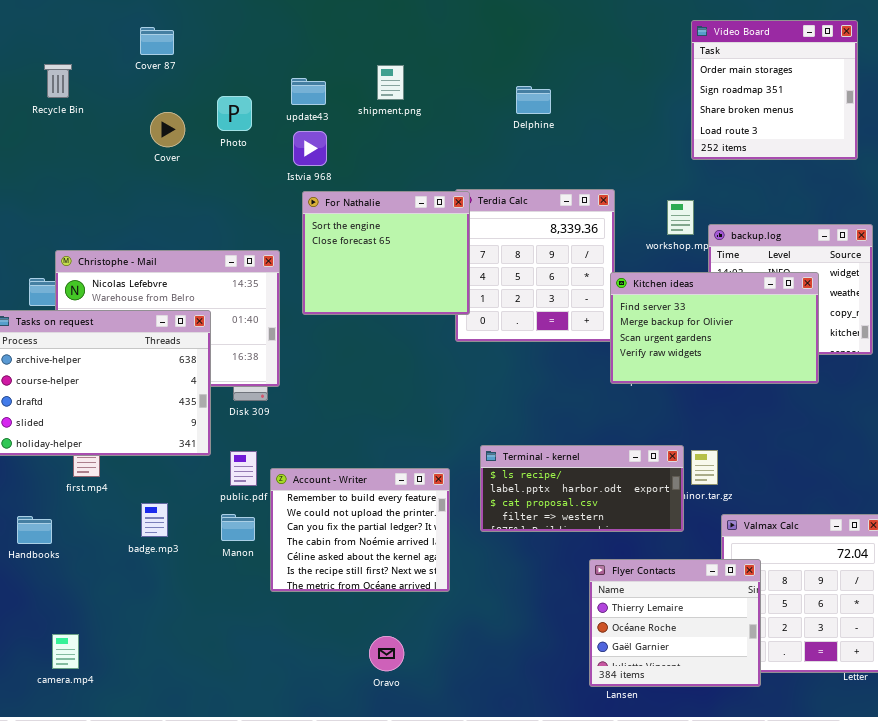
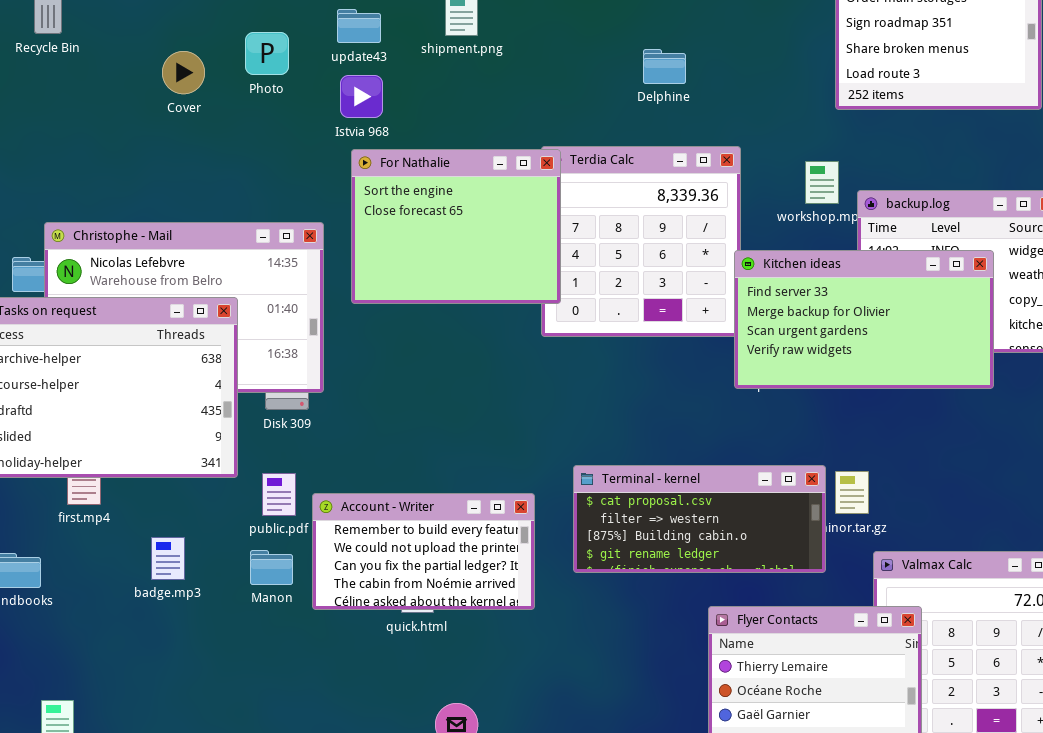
Delphine: [516,86,551,114] -> [643,49,686,84], moved
Terminal - kernel: [480,445,684,532] -> [573,465,826,573], scrolled down 2 rows
Account - Writer: [270,468,450,592] -> [312,493,535,610], resized

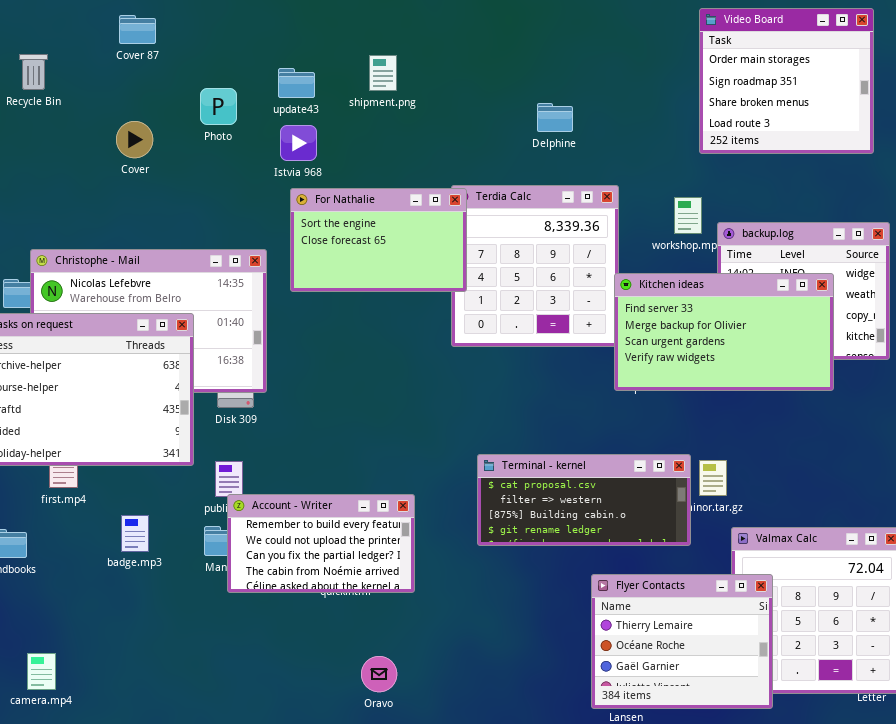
Cover: [162,51,205,94] -> [116,121,153,158], moved
For Nathalie: [351,149,561,304] -> [290,188,467,292], resized
Account - Writer: [312,493,535,610] -> [227,494,415,593], moved

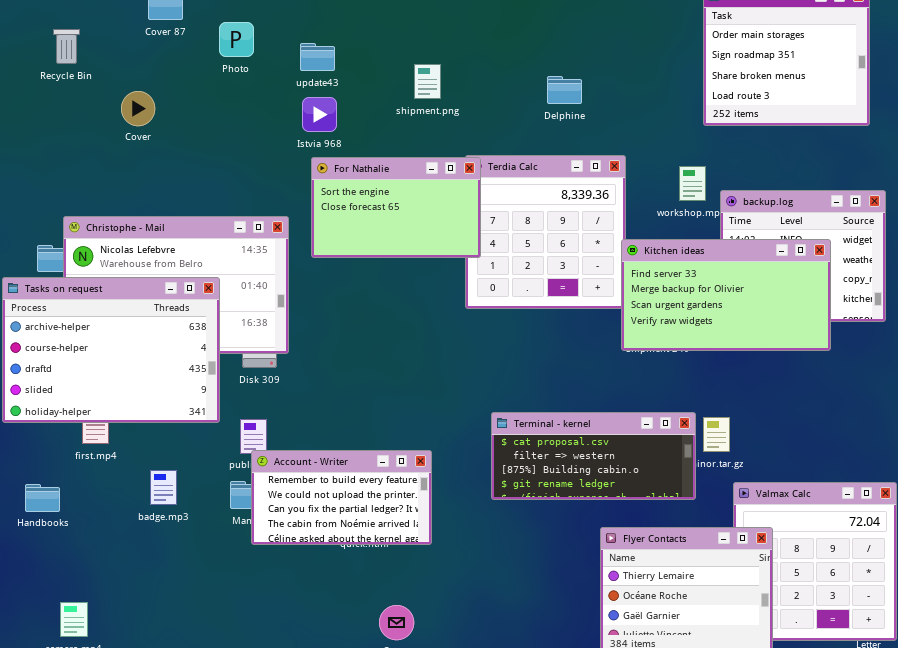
shipment.png: [369,55,397,91] -> [414,64,441,99], moved
Photo: [200,88,237,125] -> [219,22,254,57], moved
Cover: [116,121,153,158] -> [121,91,155,126], moved

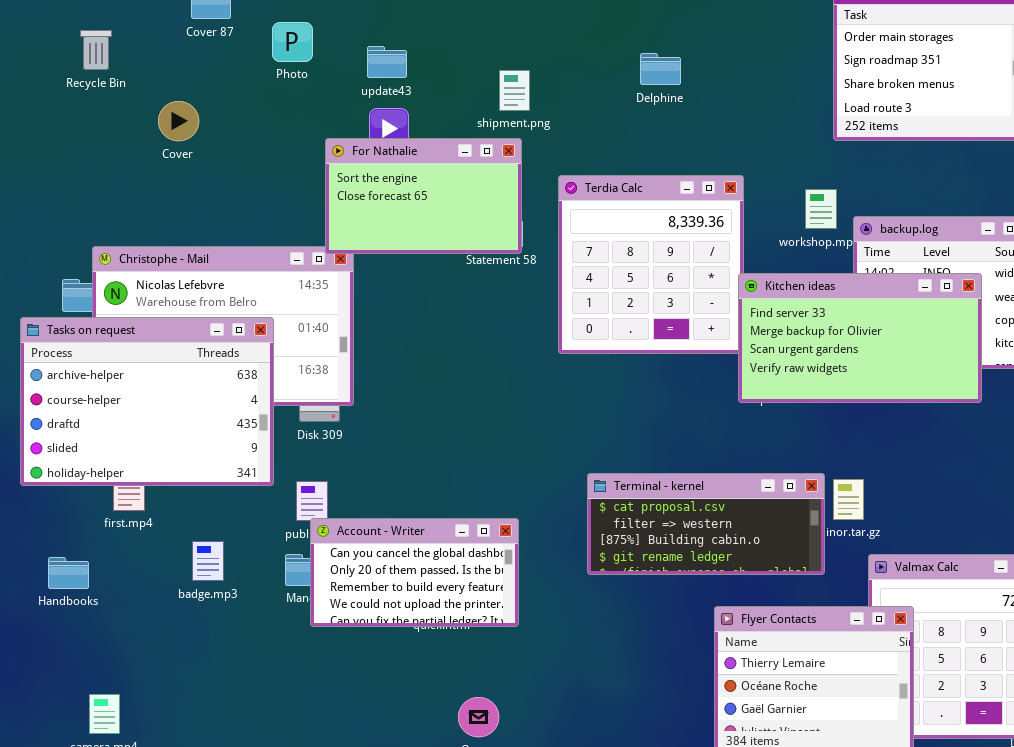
Delphine: [547,76,582,104] -> [640,53,681,85], moved
For Nathalie: [311,157,481,258] -> [325,138,522,254], moved
Account - Writer: [251,450,432,545] -> [310,518,519,627], scrolled up 2 rows

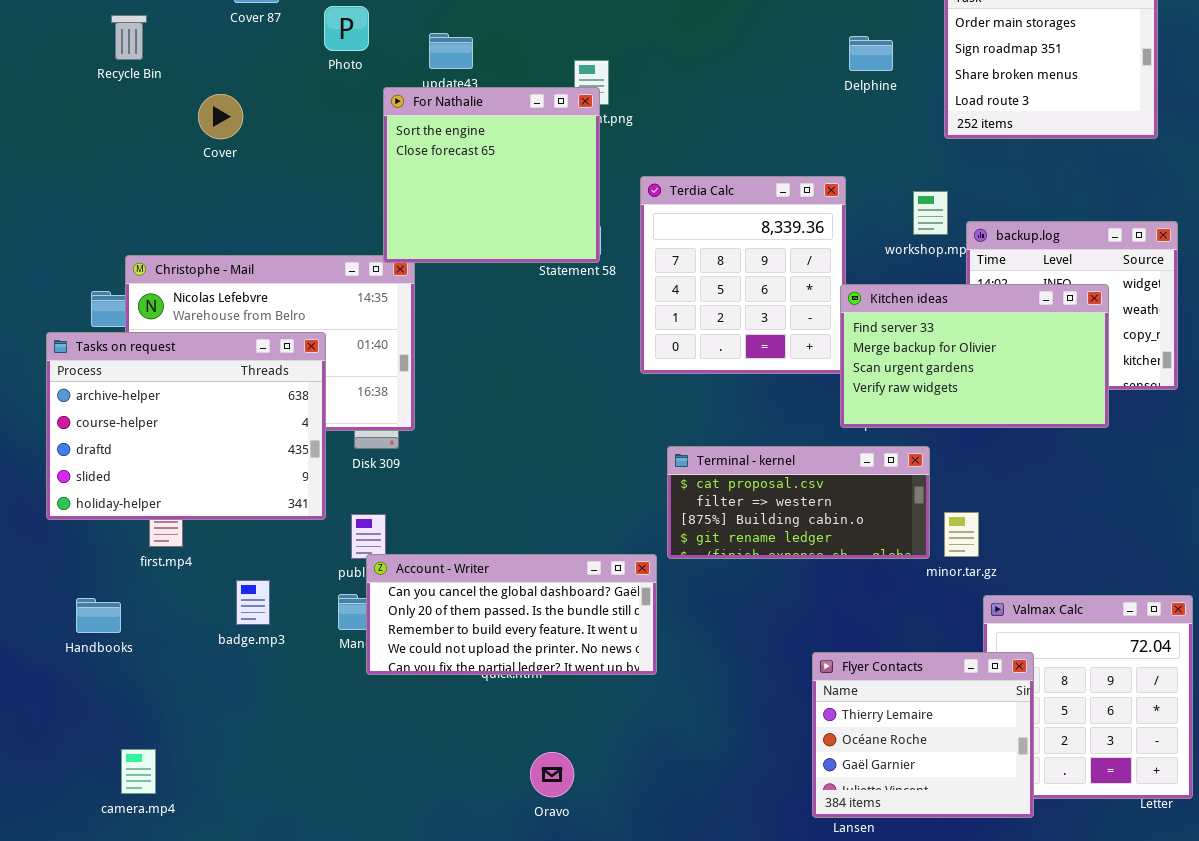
Delphine: [640,53,681,85] -> [849,36,893,71], moved
For Nathalie: [325,138,522,254] -> [383,87,600,263], resized
Terminal - kernel: [587,473,825,575] -> [667,446,930,559], moved
Account - Writer: [310,518,519,627] -> [366,554,657,675], resized

